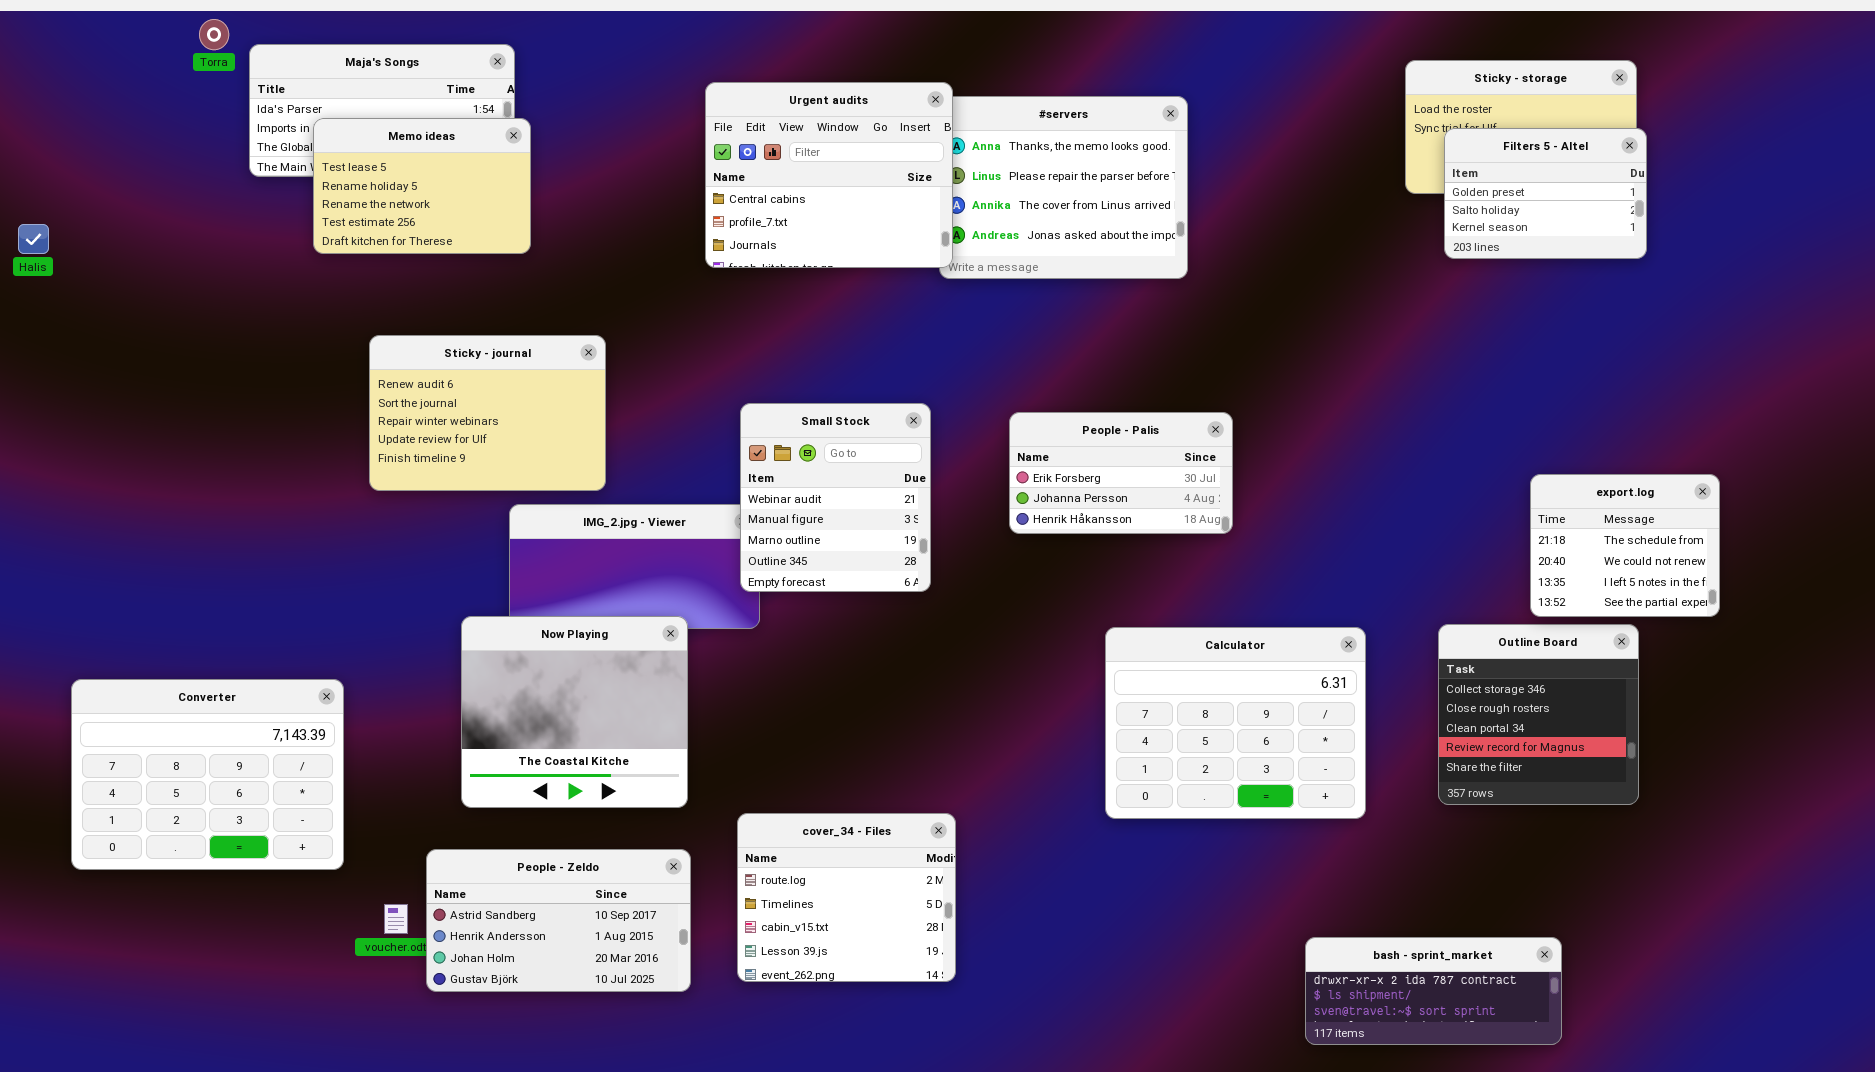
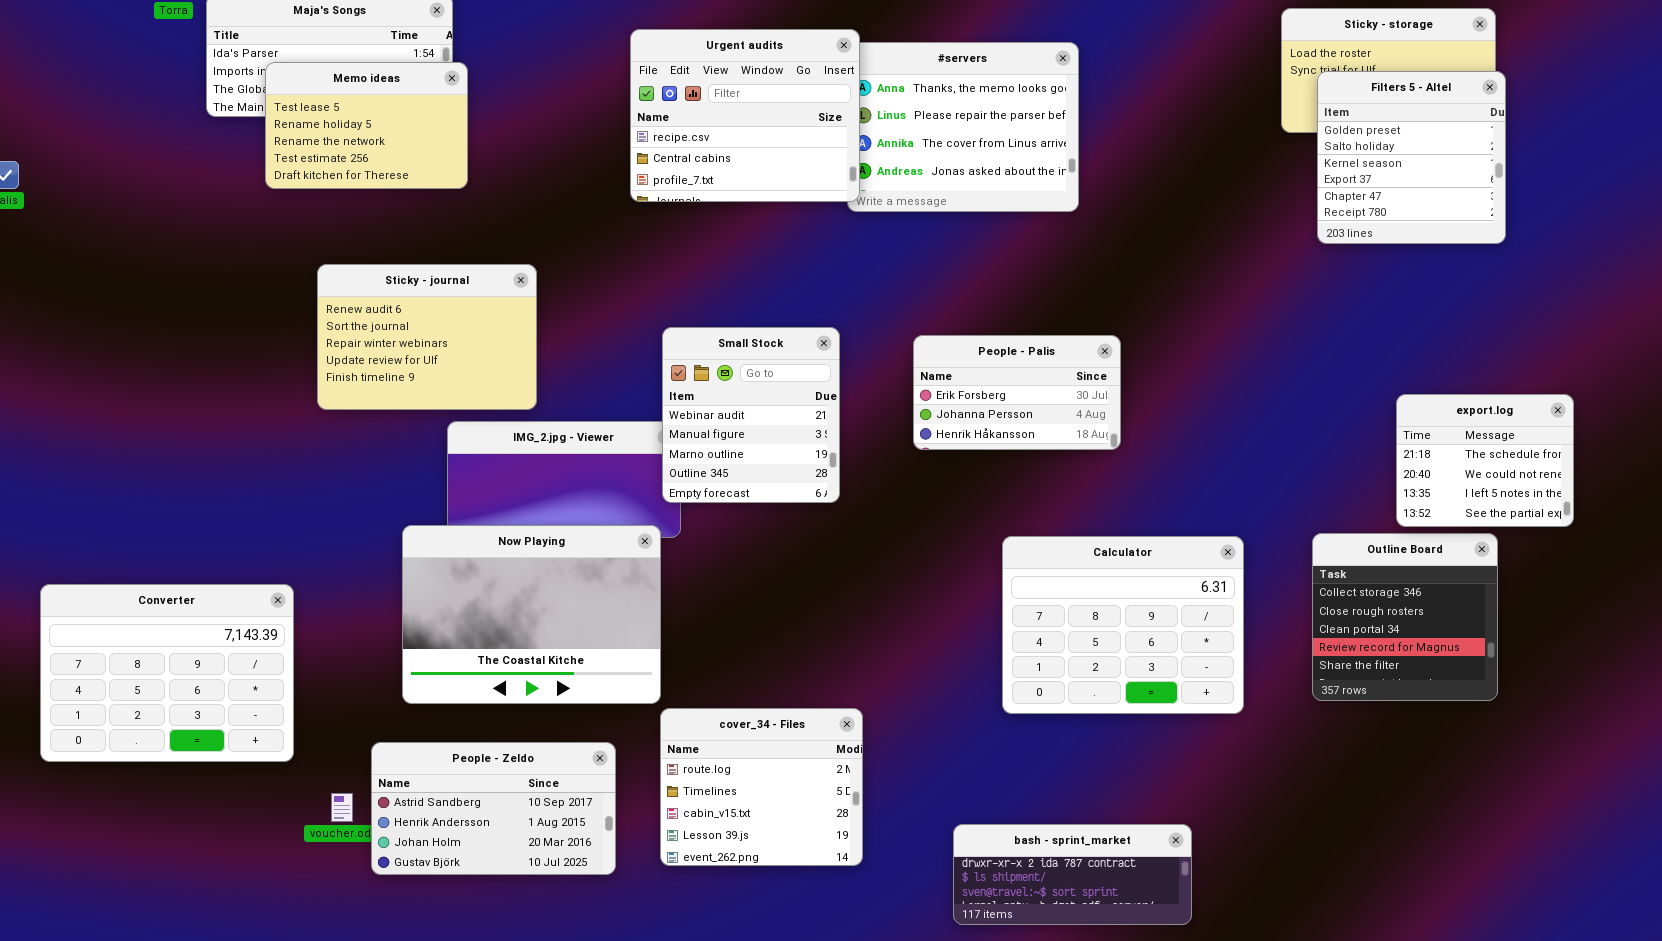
Urgent audits: [705,82,953,268] -> [630,29,860,202], scrolled up 1 row
Filters 5 - Altel: [1444,128,1647,259] -> [1317,71,1506,244], resized
Now Playing: [461,616,688,808] -> [402,525,661,704], resized
bash - sprint_market: [1305,937,1562,1045] -> [953,824,1192,925], moved

